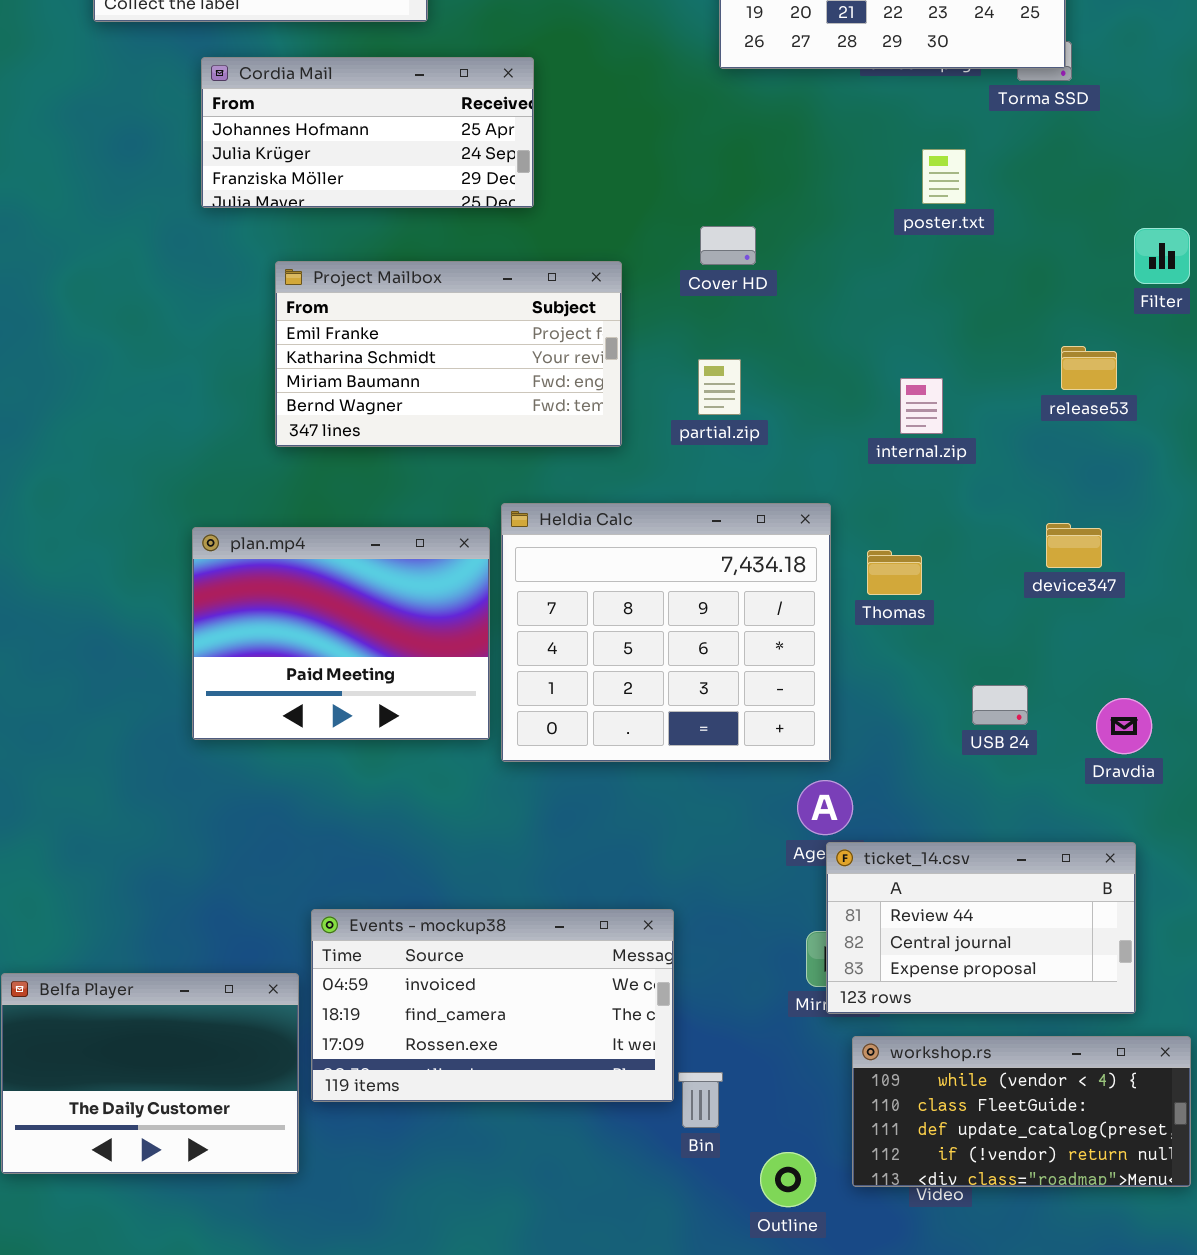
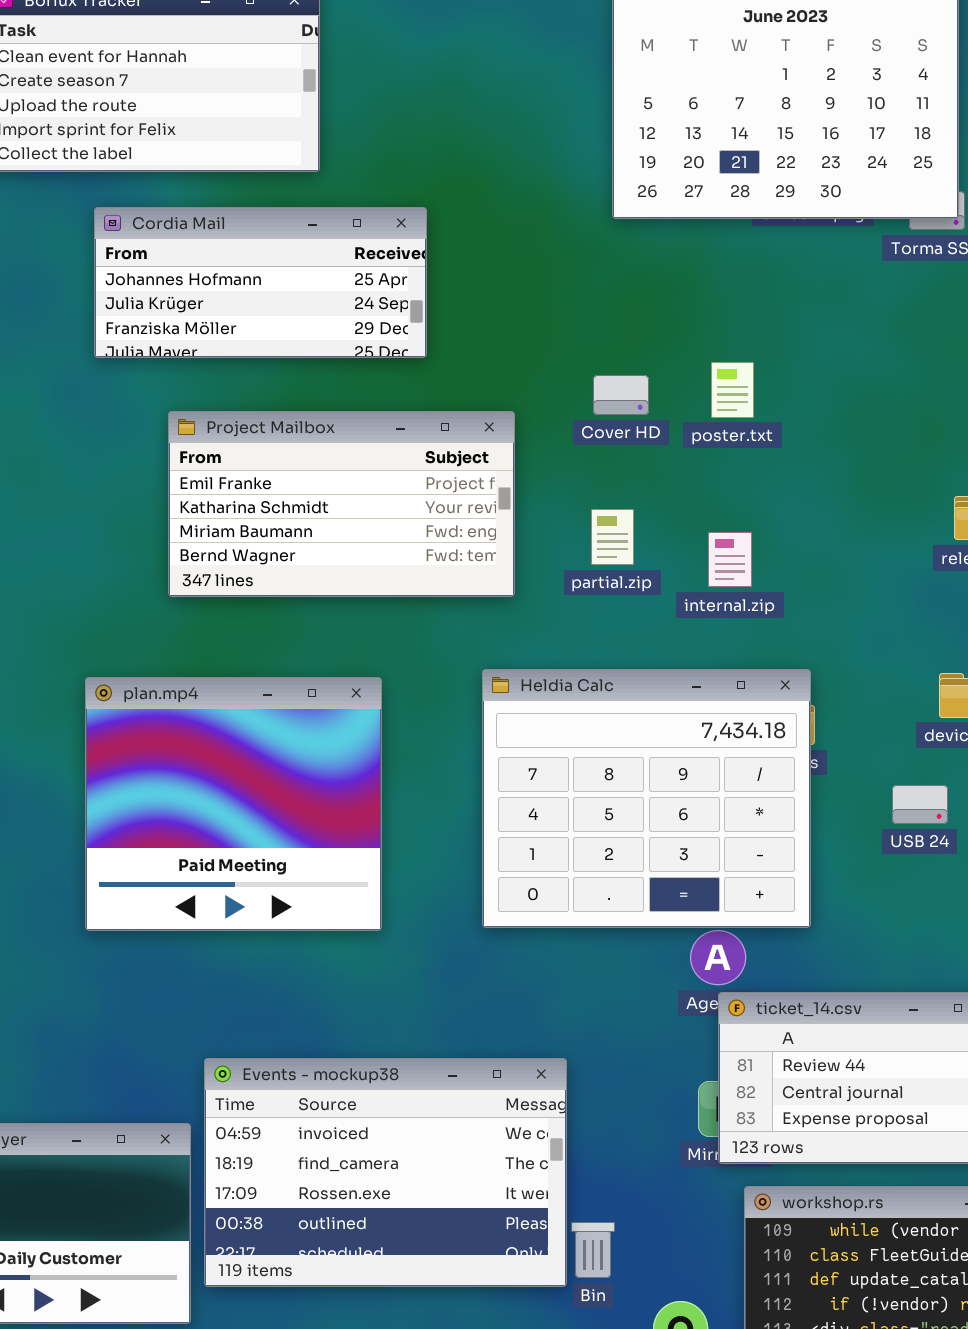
poster.txt: [922,149,966,204] -> [711,362,754,418], moved
internal.zip: [900,378,943,434] -> [708,532,752,587], moved
Heldia Calc: [501,503,831,762] -> [482,669,811,928], moved
plan.mp4: [192,527,490,740] -> [85,677,382,931], resized
USB 24: [972,685,1028,725] -> [892,785,948,824], moved
Events - mockup38: [311,909,674,1102] -> [204,1058,567,1287], resized

